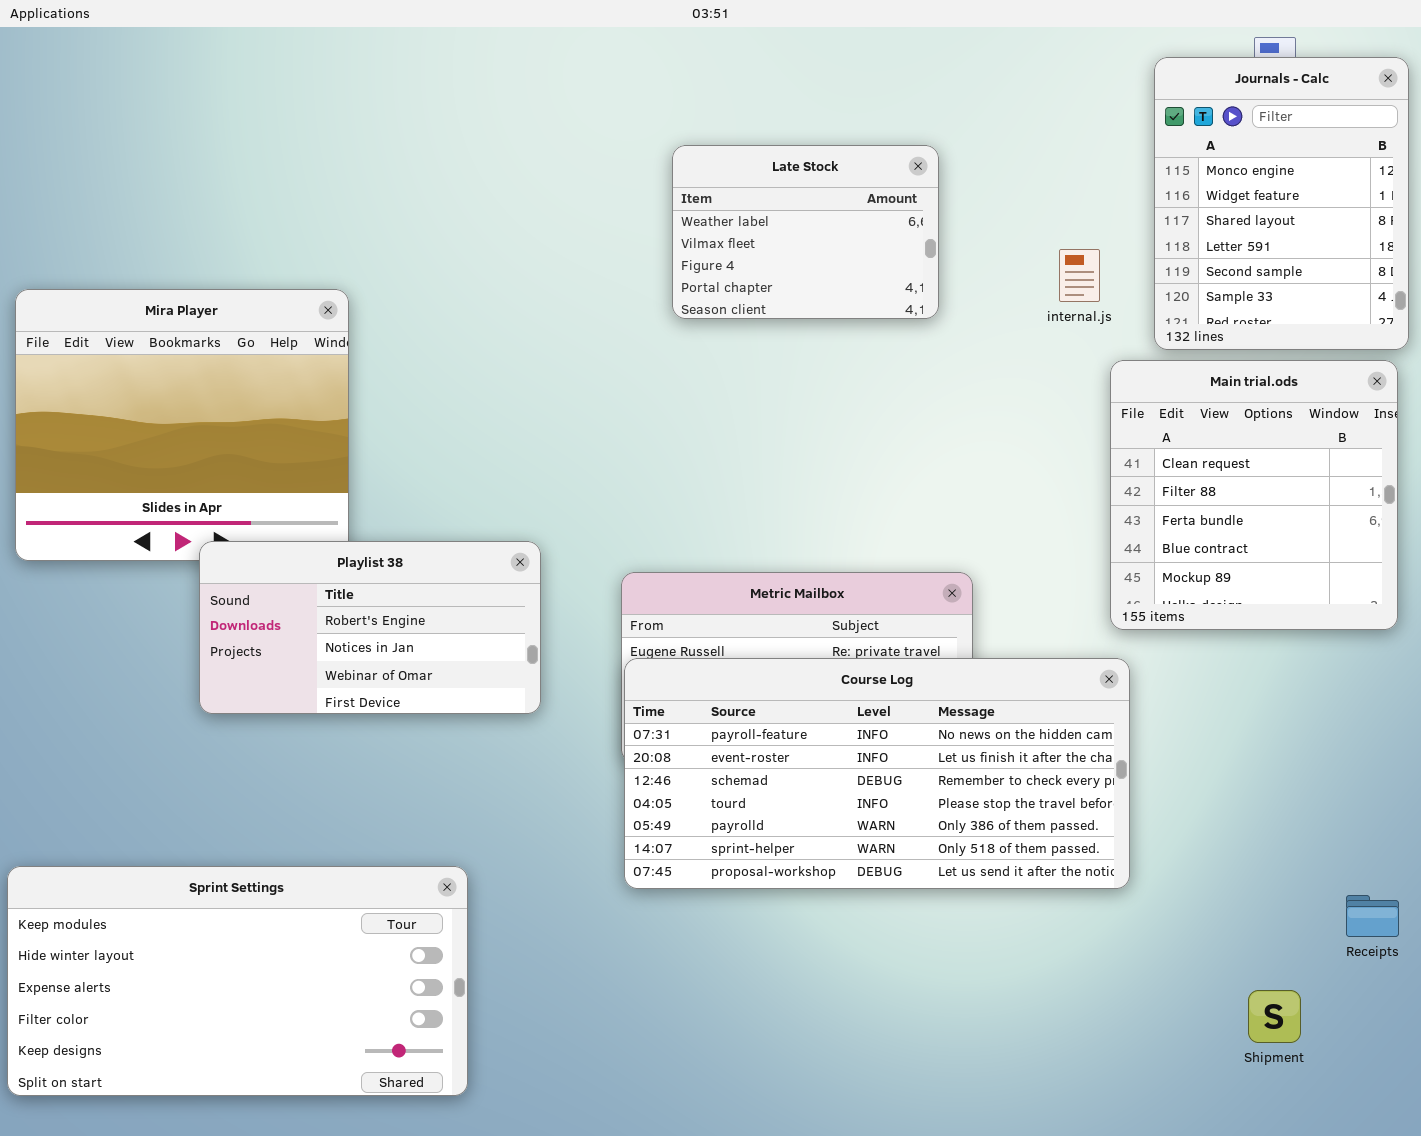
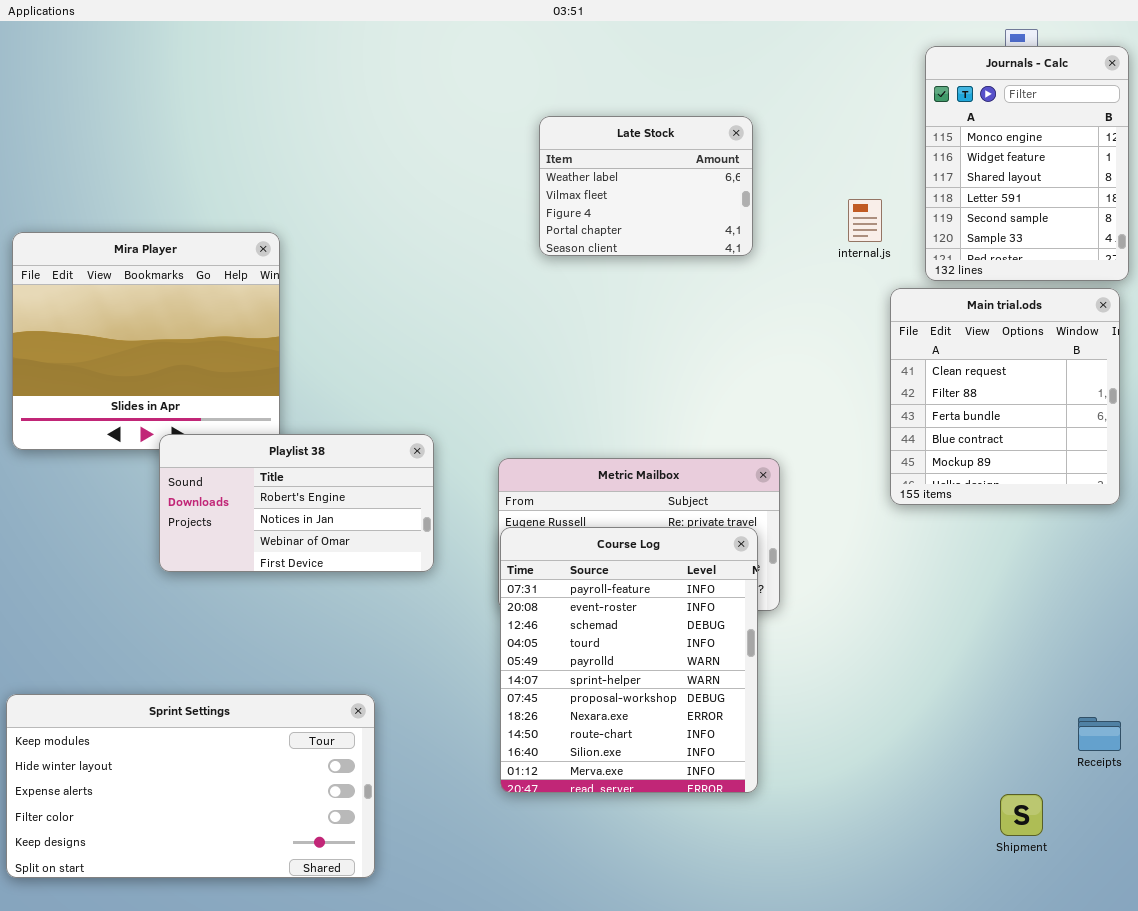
Course Log: [624,658,1130,889] -> [500,527,758,793], resized

